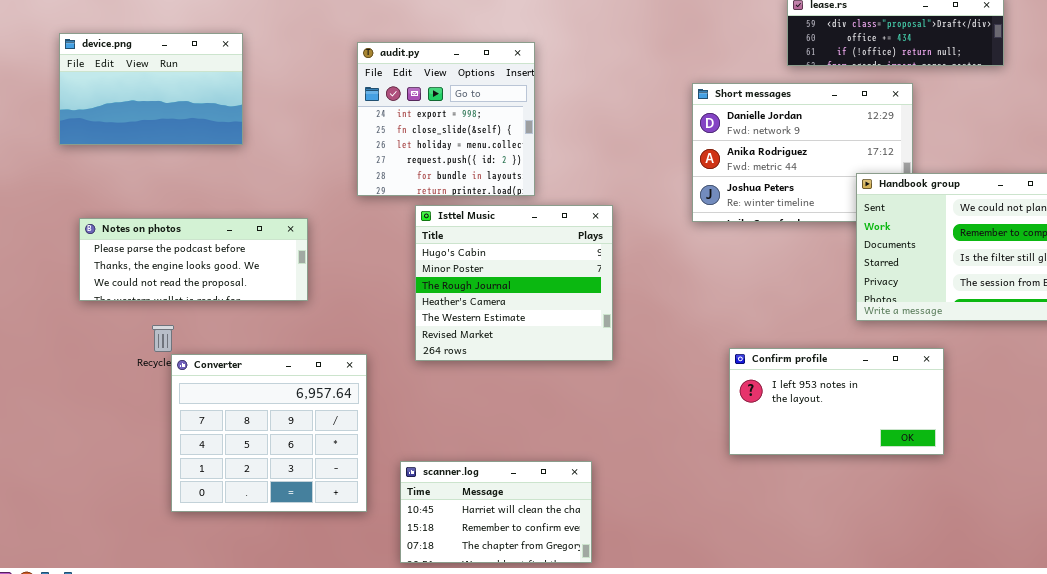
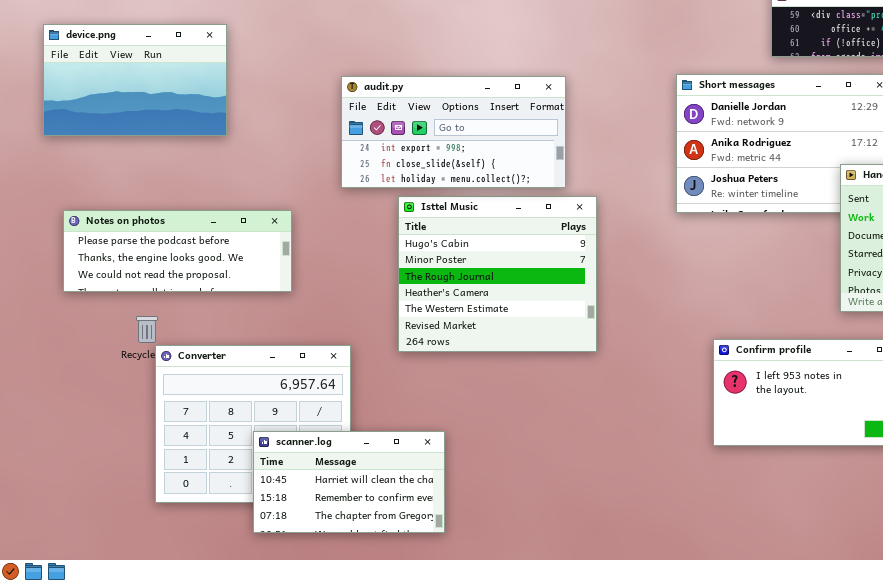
audit.py: [357,42,535,196] -> [341,76,566,188], resized
scanner.log: [400,461,592,563] -> [253,431,445,533], moved

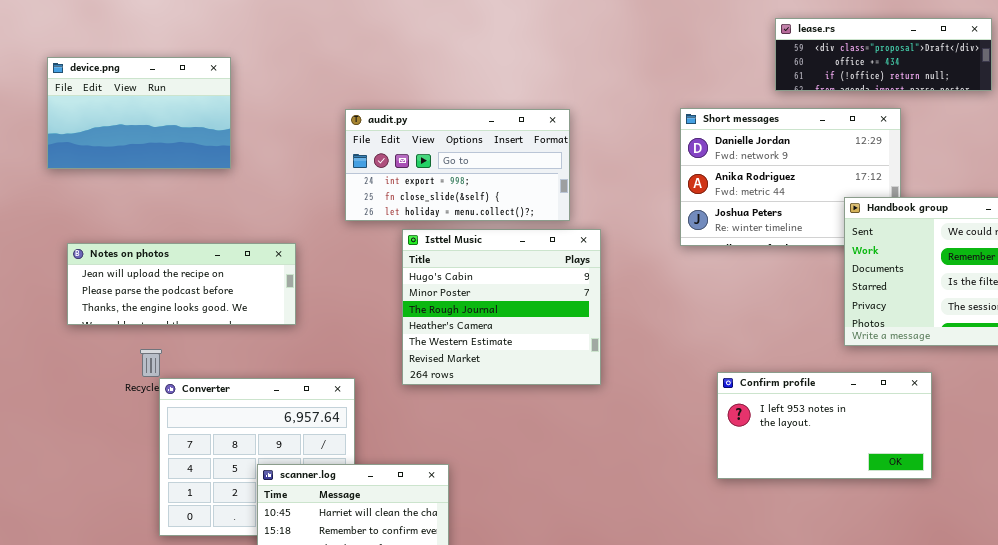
Notes on photos: [63,210,292,292] -> [67,243,296,325], scrolled up 1 row

